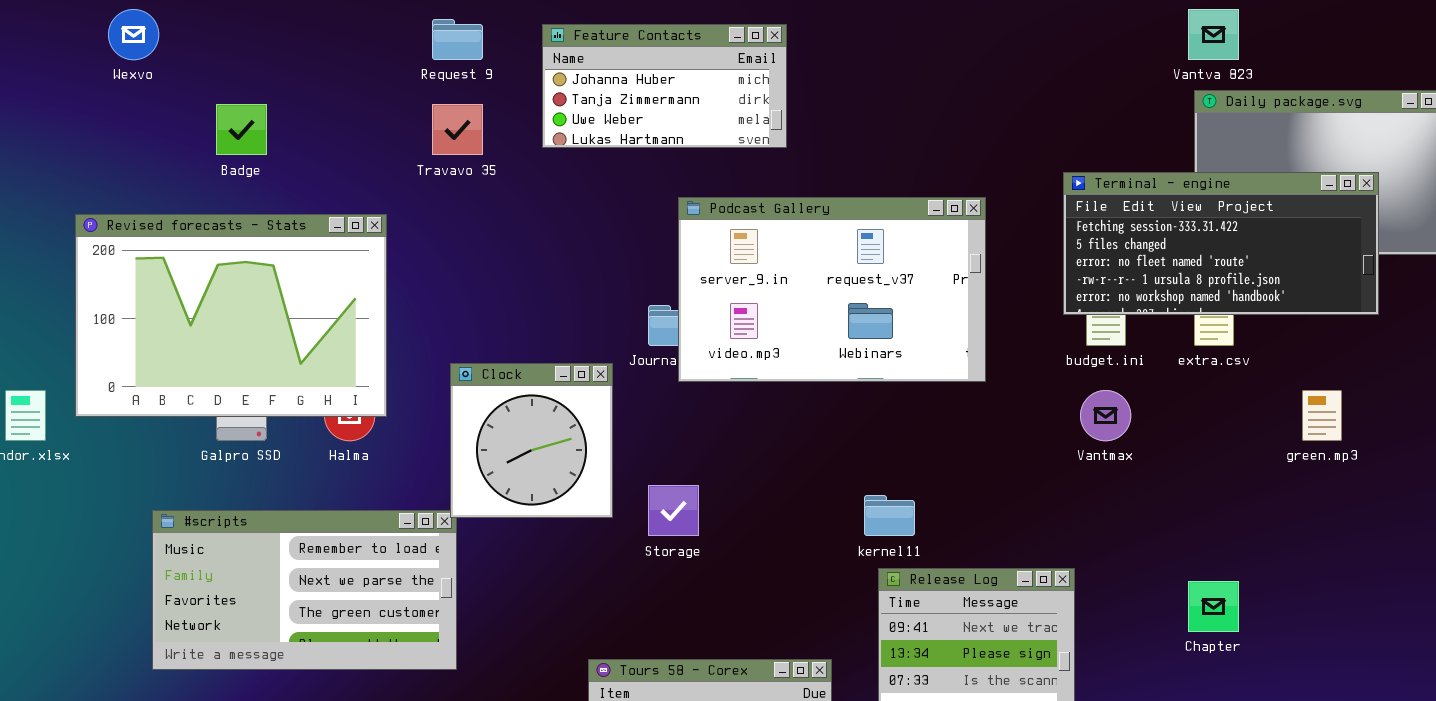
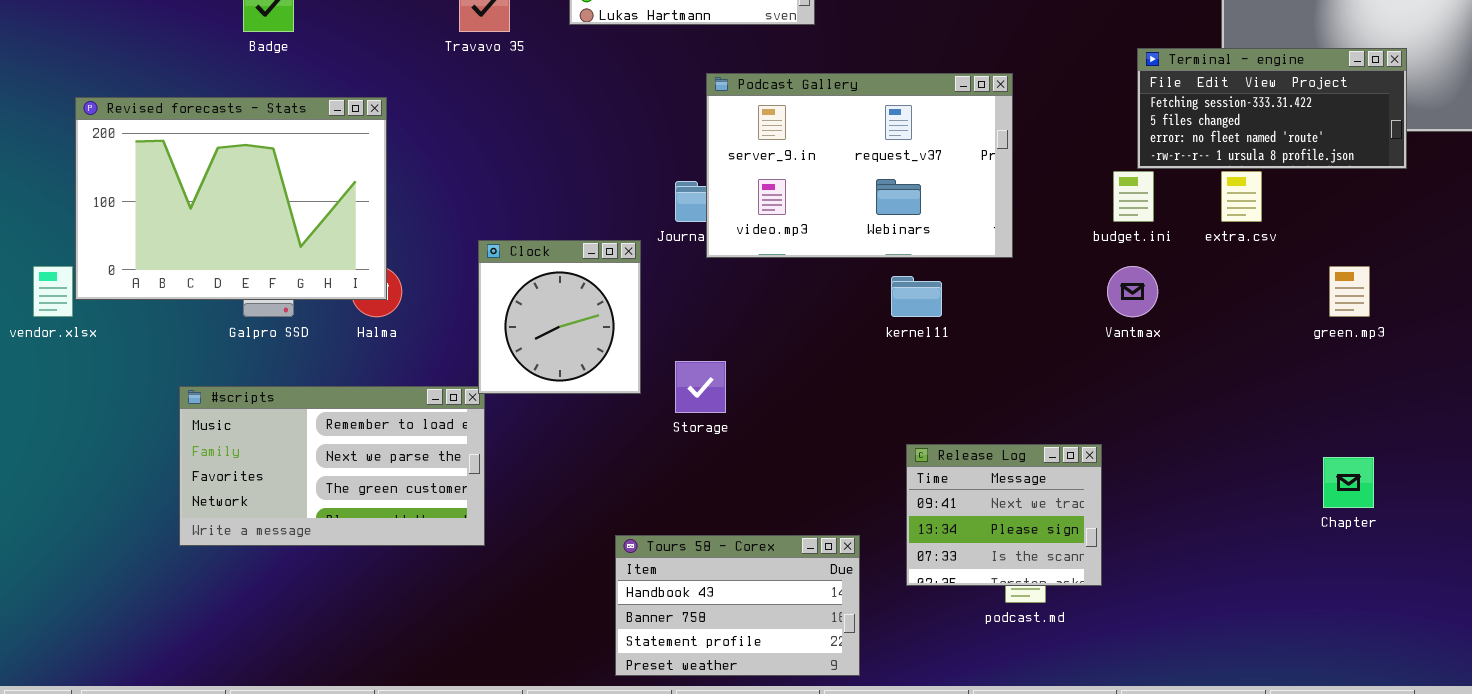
Terminal - engine: [1063,172,1379,315] -> [1137,48,1407,169], resized
Revised forecasts - Stats: [75,214,387,417] -> [75,97,387,300], moved
kernel11: [864,495,915,536] -> [891,276,942,317], moved
Chapter: [1188,581,1239,632] -> [1323,457,1374,508], moved

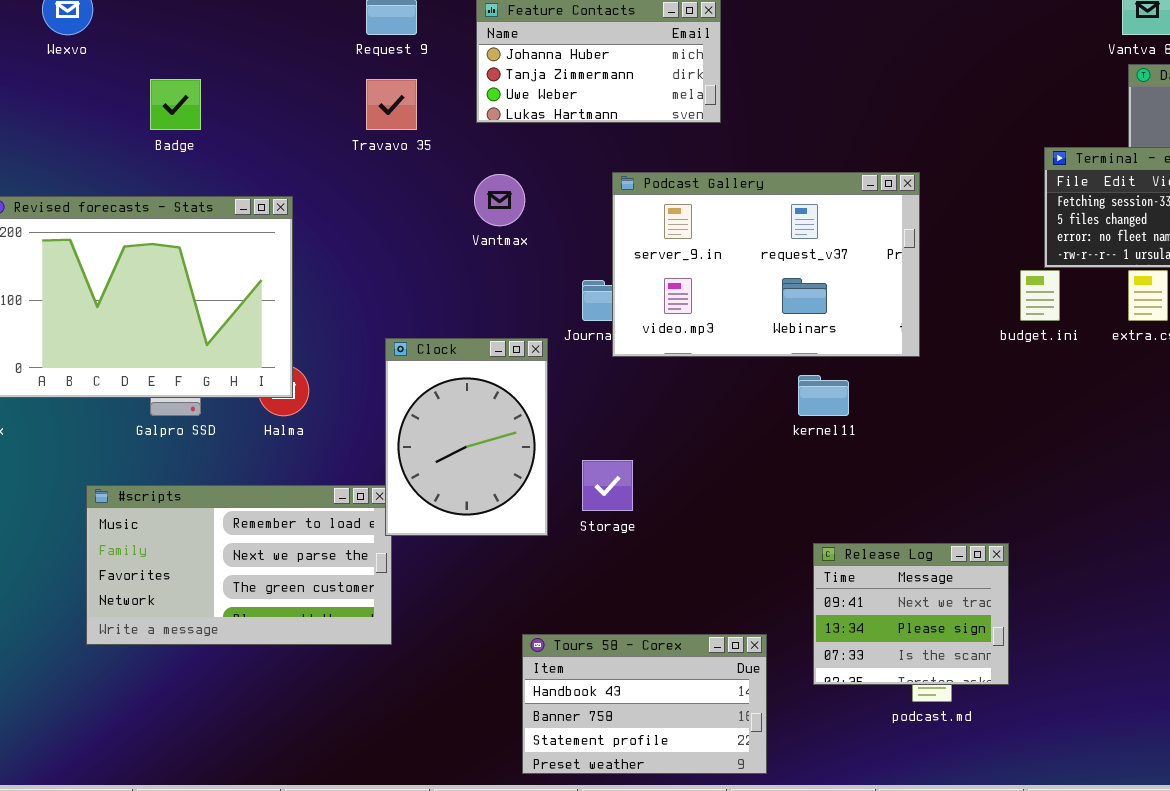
Clock: [478,240,641,394] -> [385,338,548,536], resized
Vantmax: [1107,266,1158,317] -> [474,174,525,226], moved

